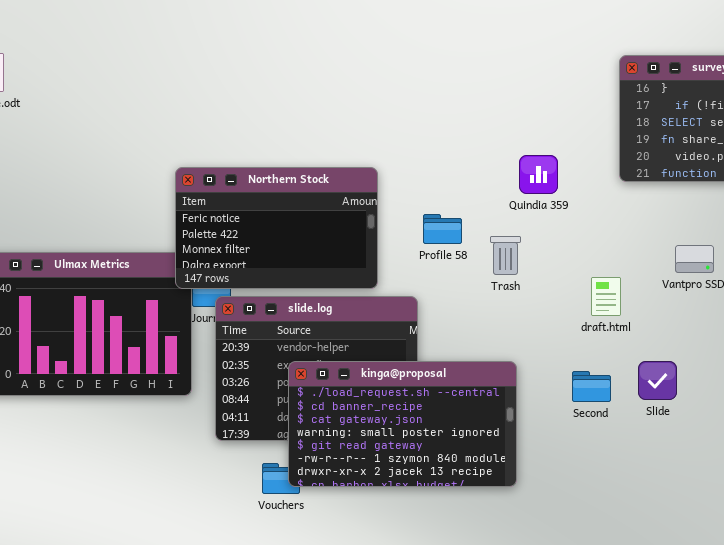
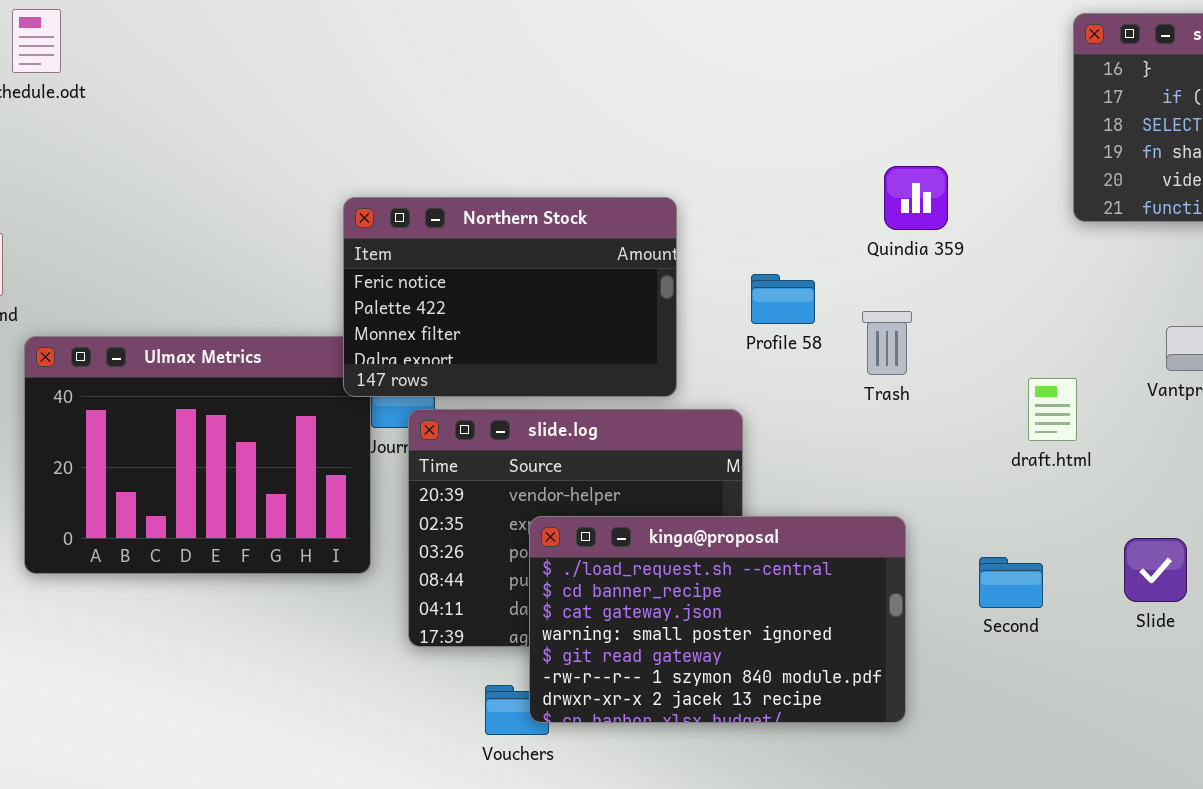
Quindia 359: [519,155,558,194] -> [884,166,948,230], moved
Slide: [638,361,677,400] -> [1124,538,1187,602], moved
Second: [572,371,611,402] -> [979,557,1043,608], moved

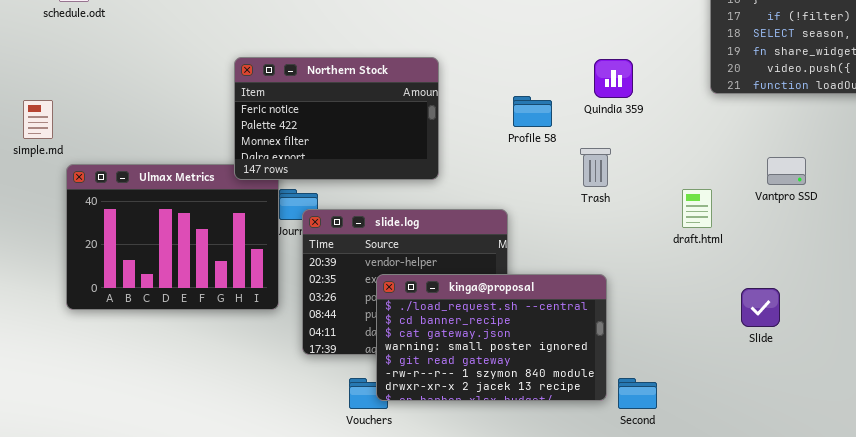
Northern Stock: [343,197,677,397] -> [234,57,439,180], moved
Profile 58: [751,274,815,324] -> [513,96,552,127], moved
Second: [979,557,1043,608] -> [618,378,657,409], moved

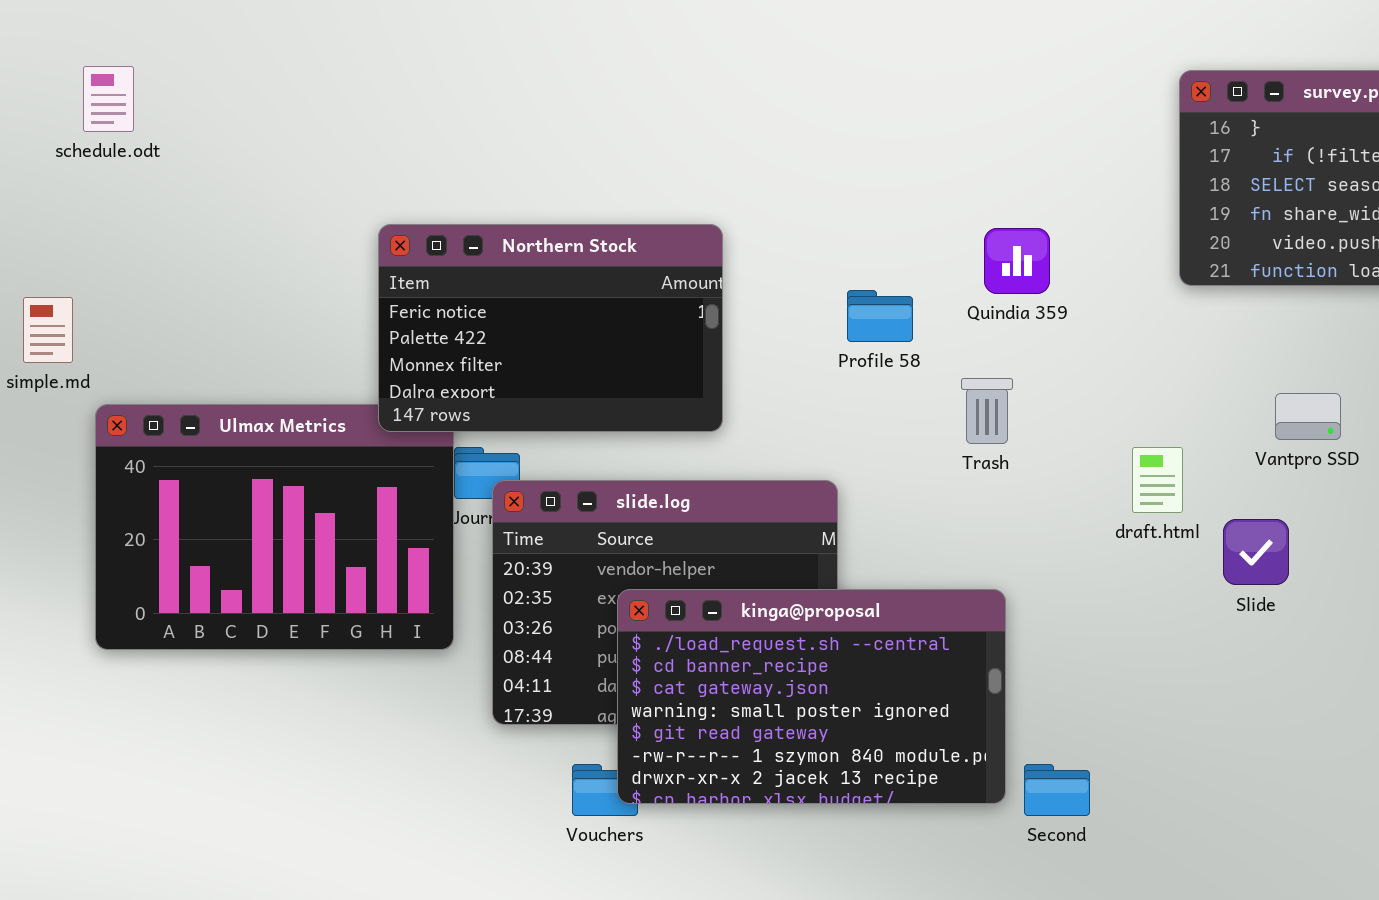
Slide: [741,288,780,327] -> [1223,519,1289,585], moved

